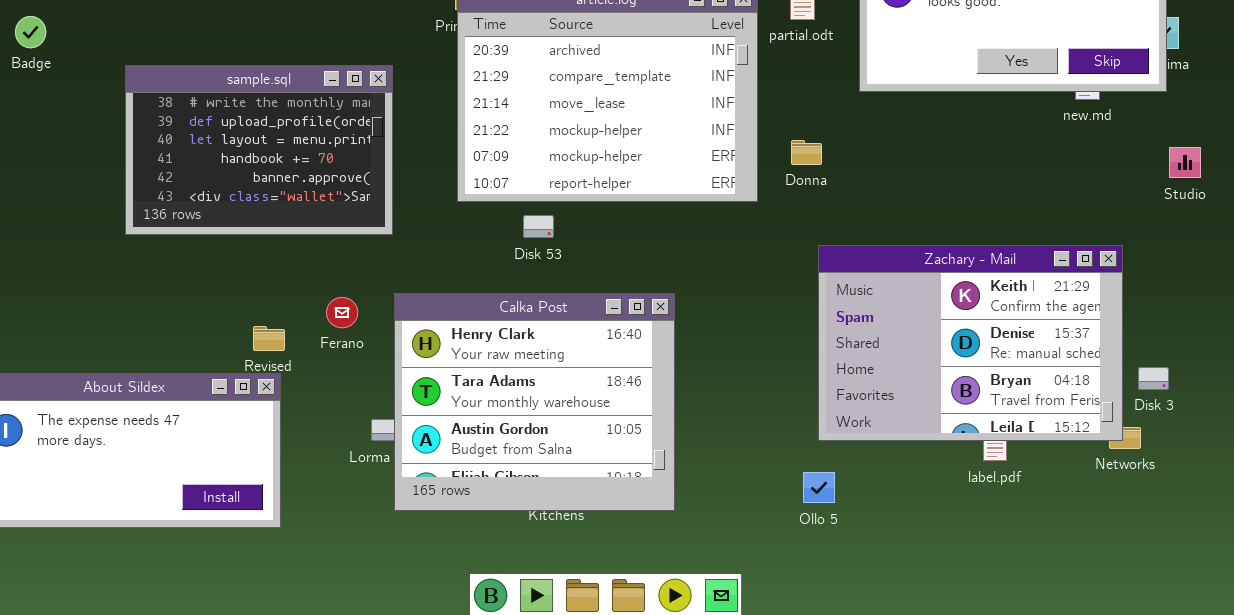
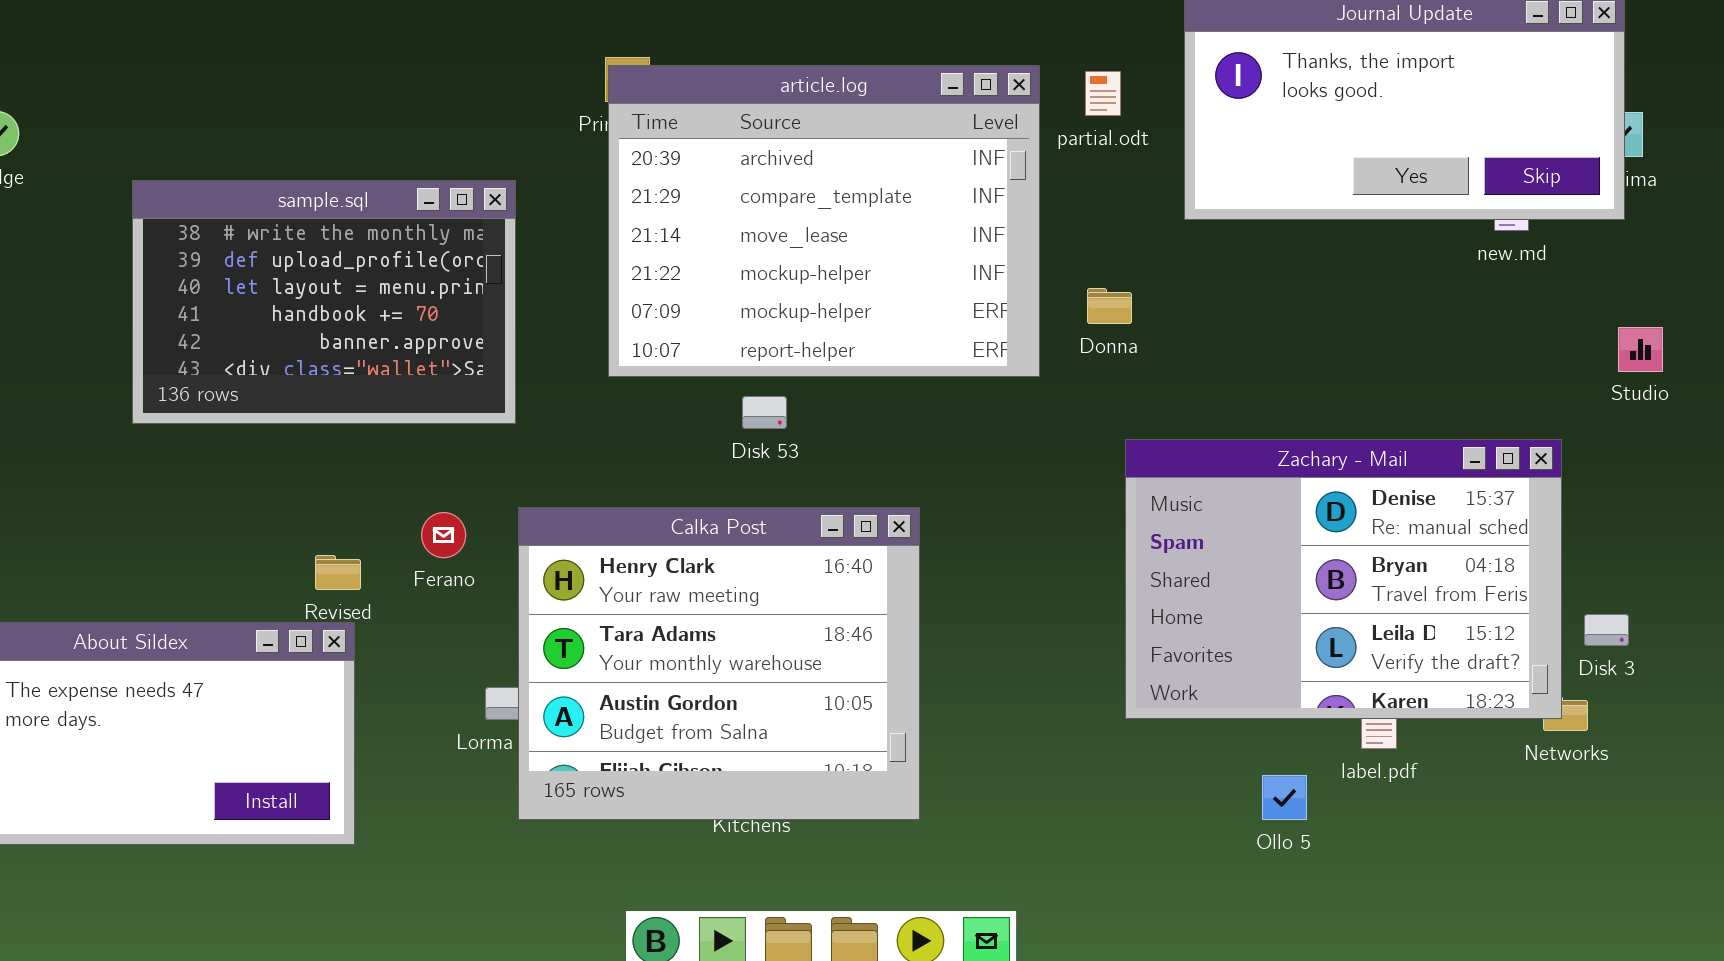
Studio: [1169,147,1201,178] -> [1618,327,1663,372], moved
Disk 53: [523,215,554,238] -> [742,396,787,429], moved
Zachary - Mail: [818,245,1123,441] -> [1125,439,1562,719], scrolled down 1 row
Ollo 5: [803,472,835,503] -> [1262,775,1307,820], moved

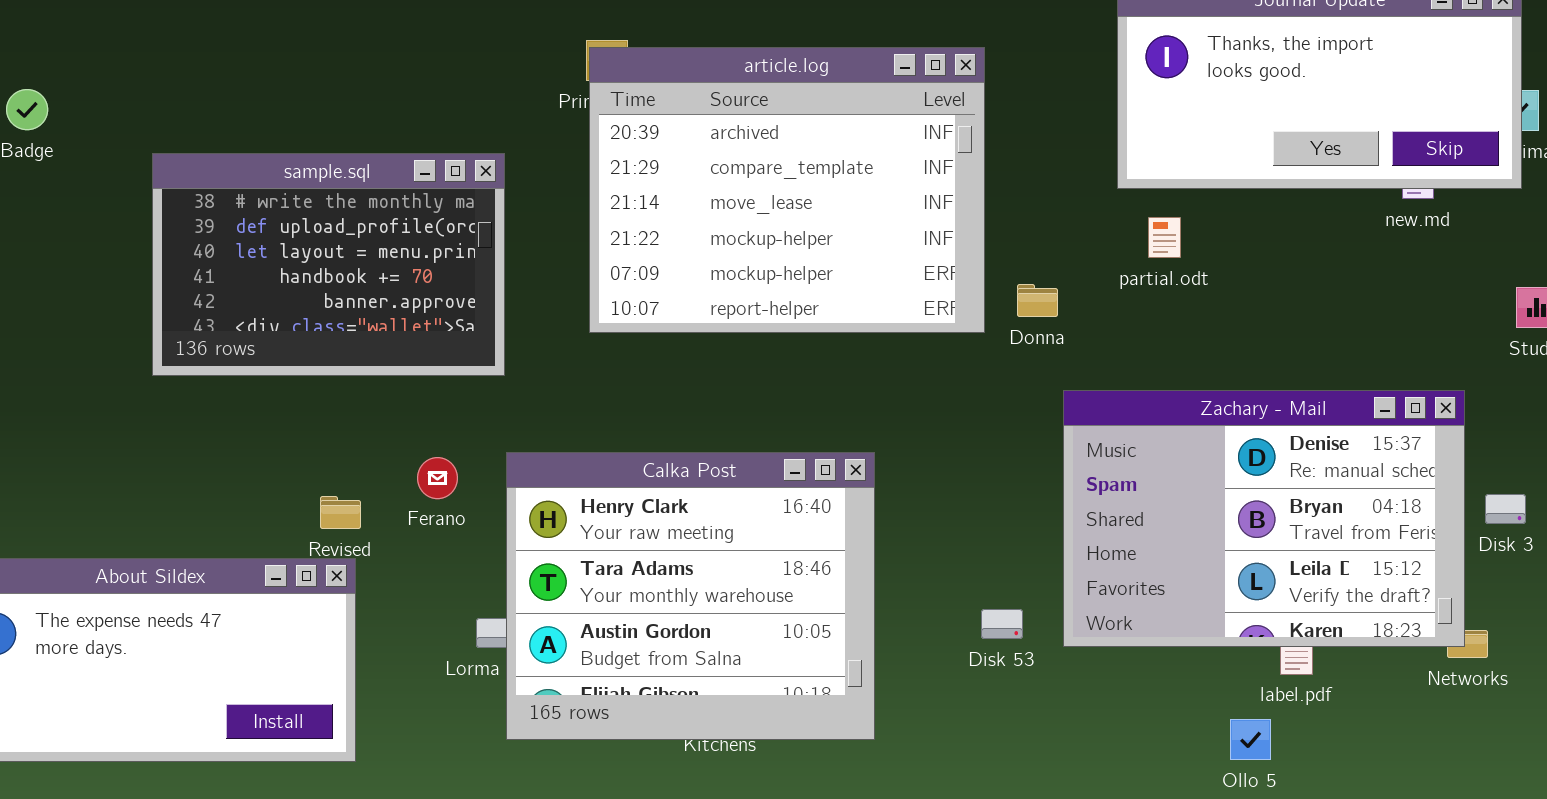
partial.odt: [1085,71,1121,116] -> [1148,217,1181,258], moved
Donna: [1087,288,1132,324] -> [1017,284,1058,317], moved
Disk 53: [742,396,787,429] -> [981,609,1023,639], moved
Disk 3: [1584,614,1629,646] -> [1485,494,1526,524], moved
Ollo 5: [1262,775,1307,820] -> [1230,719,1271,760], moved

